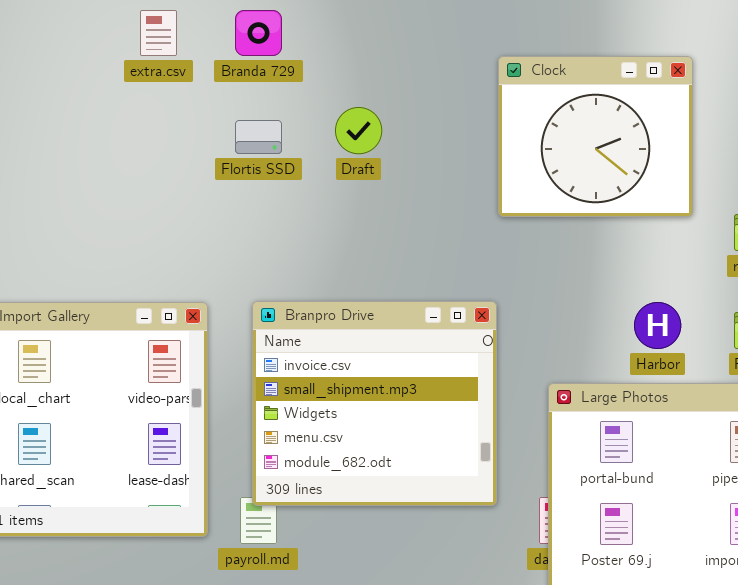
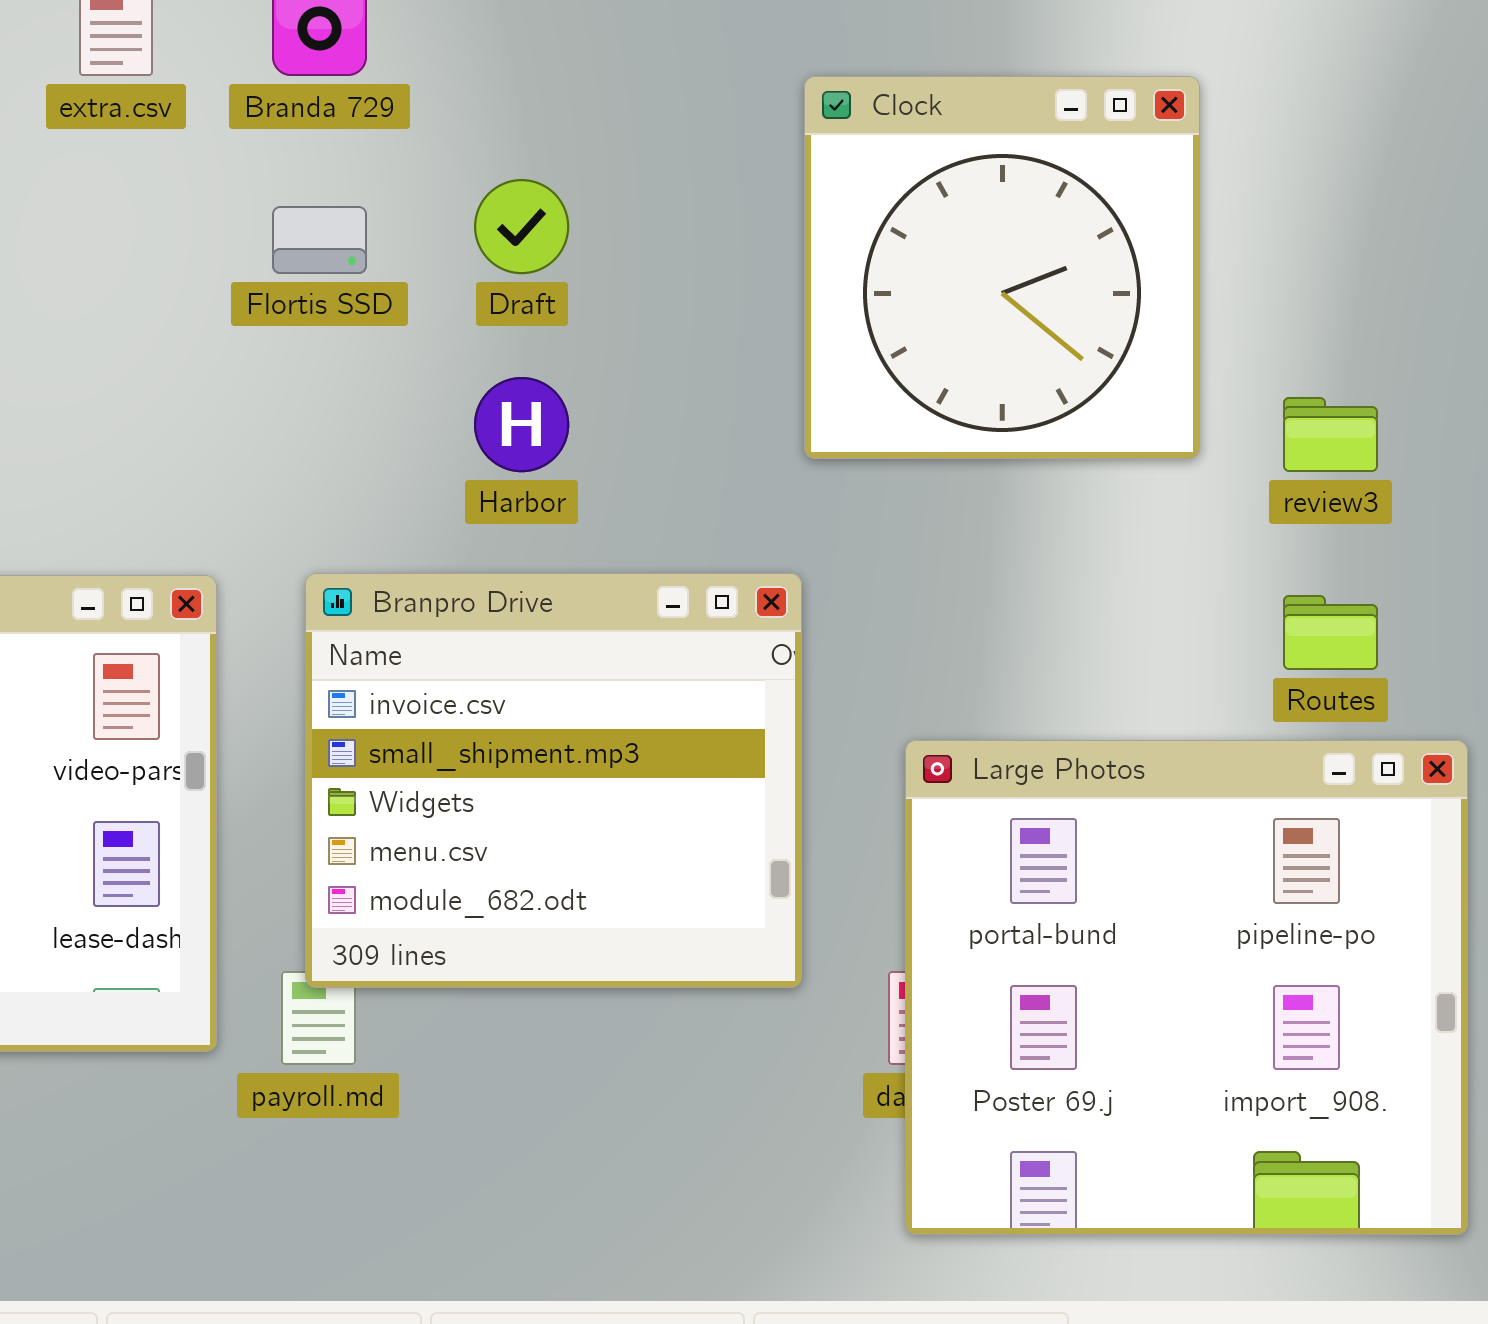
Clock: [498,56,693,217] -> [804,76,1200,459], resized
Harbor: [634,302,681,349] -> [474,377,569,472], moved

